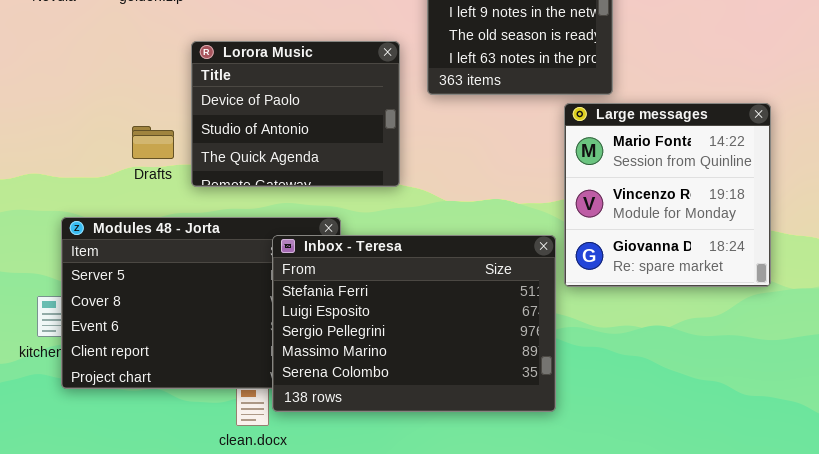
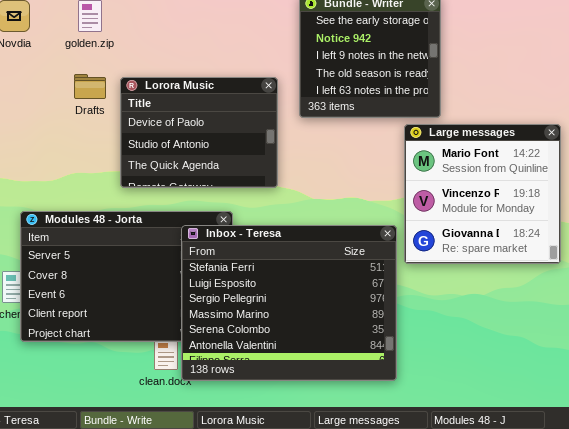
Drafts: [132,126,174,159] -> [74,74,106,99], moved
Inbox - Teresa: [272,235,556,412] -> [181,225,397,381], resized

